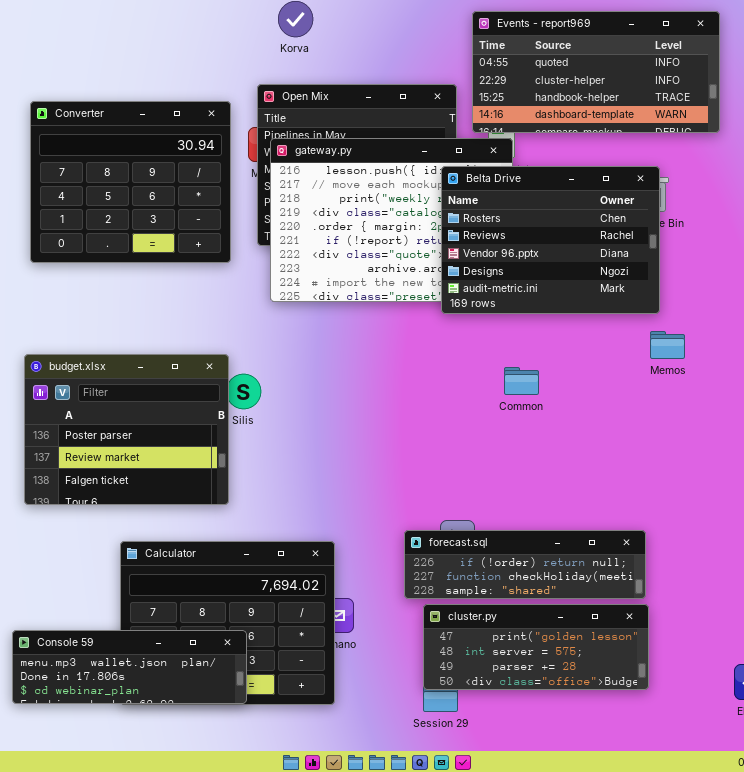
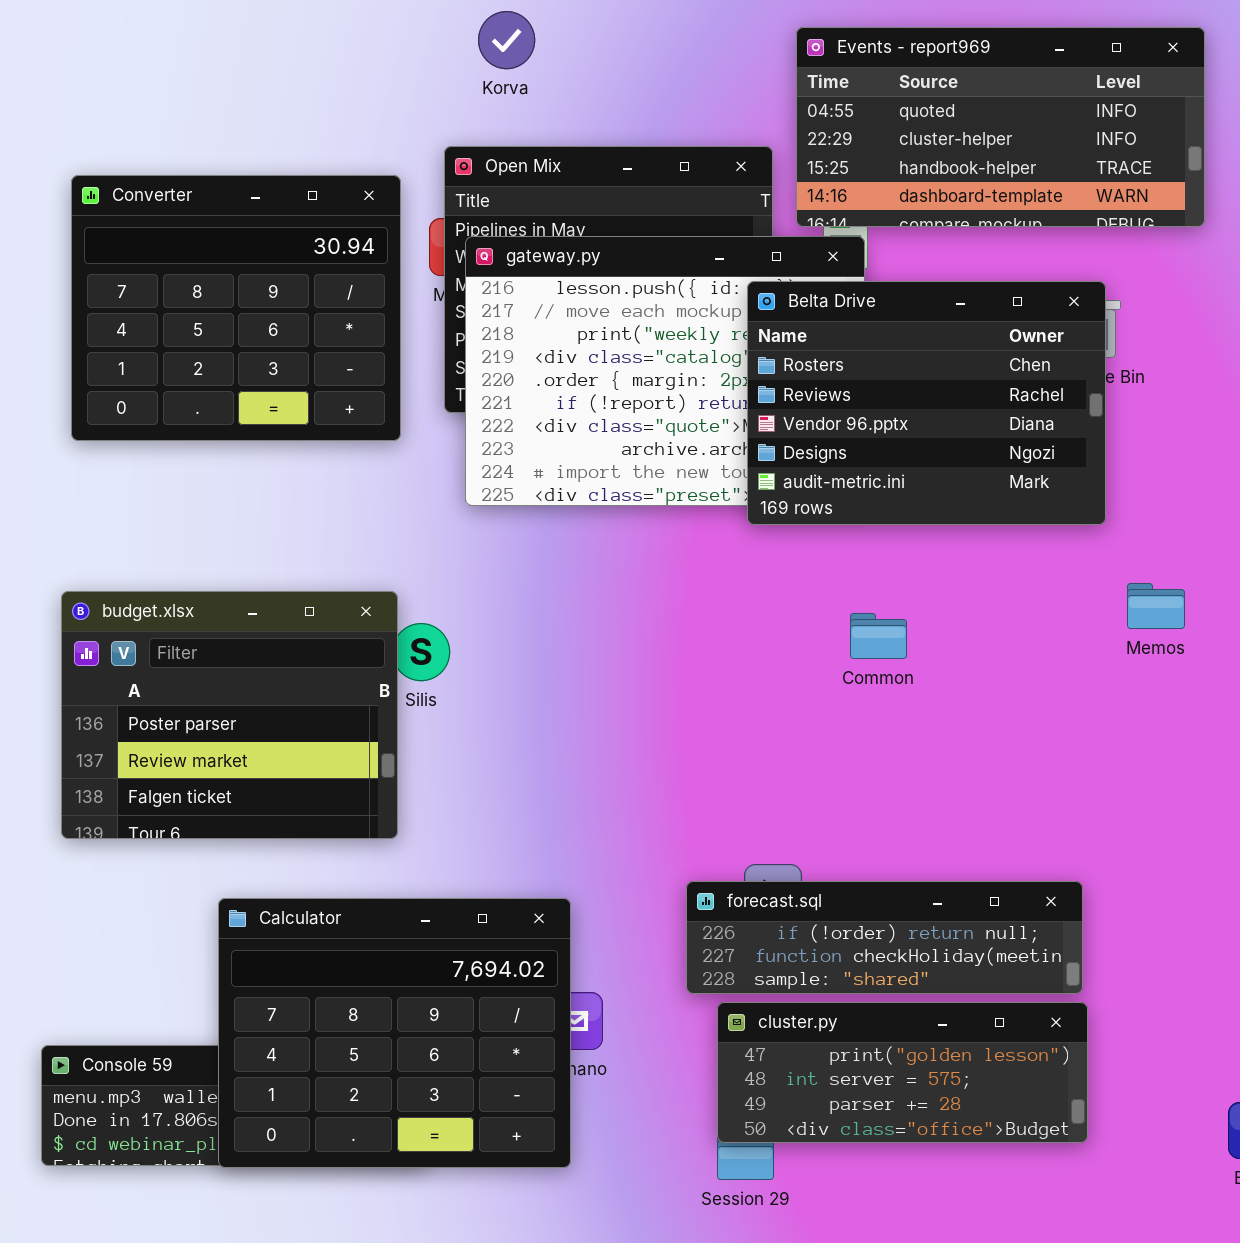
Memos: [650,331,685,359] -> [1127,583,1185,629], moved
Calculator: [120,541,335,705] -> [218,898,571,1168], raised

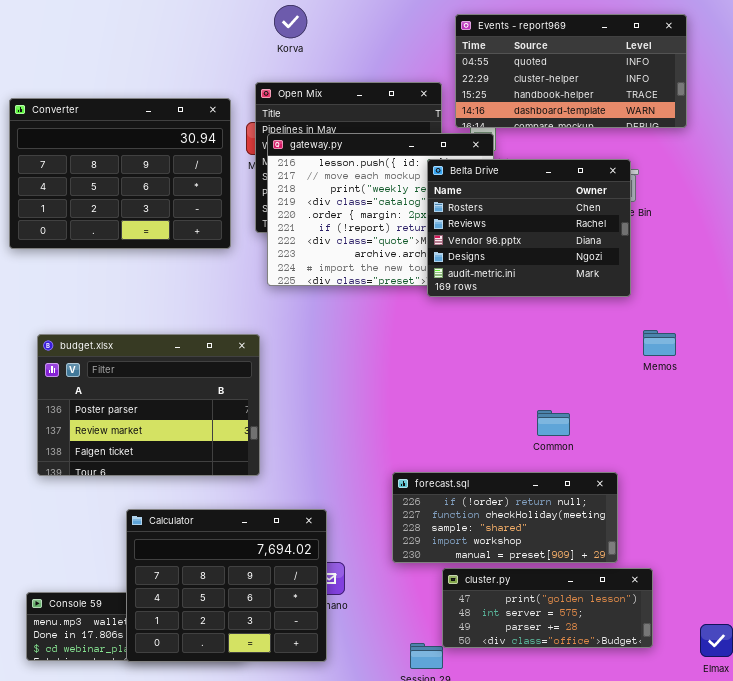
Converter: [71,175,401,441] -> [9,98,231,249], resized
budget.xlsx: [61,591,398,839] -> [37,334,260,476], resized
Common: [850,613,907,659] -> [537,410,570,436], moved
forecast.sql: [686,881,1083,994] -> [392,472,618,563], resized
cluster.py: [717,1002,1088,1143] -> [442,568,653,648], moved

